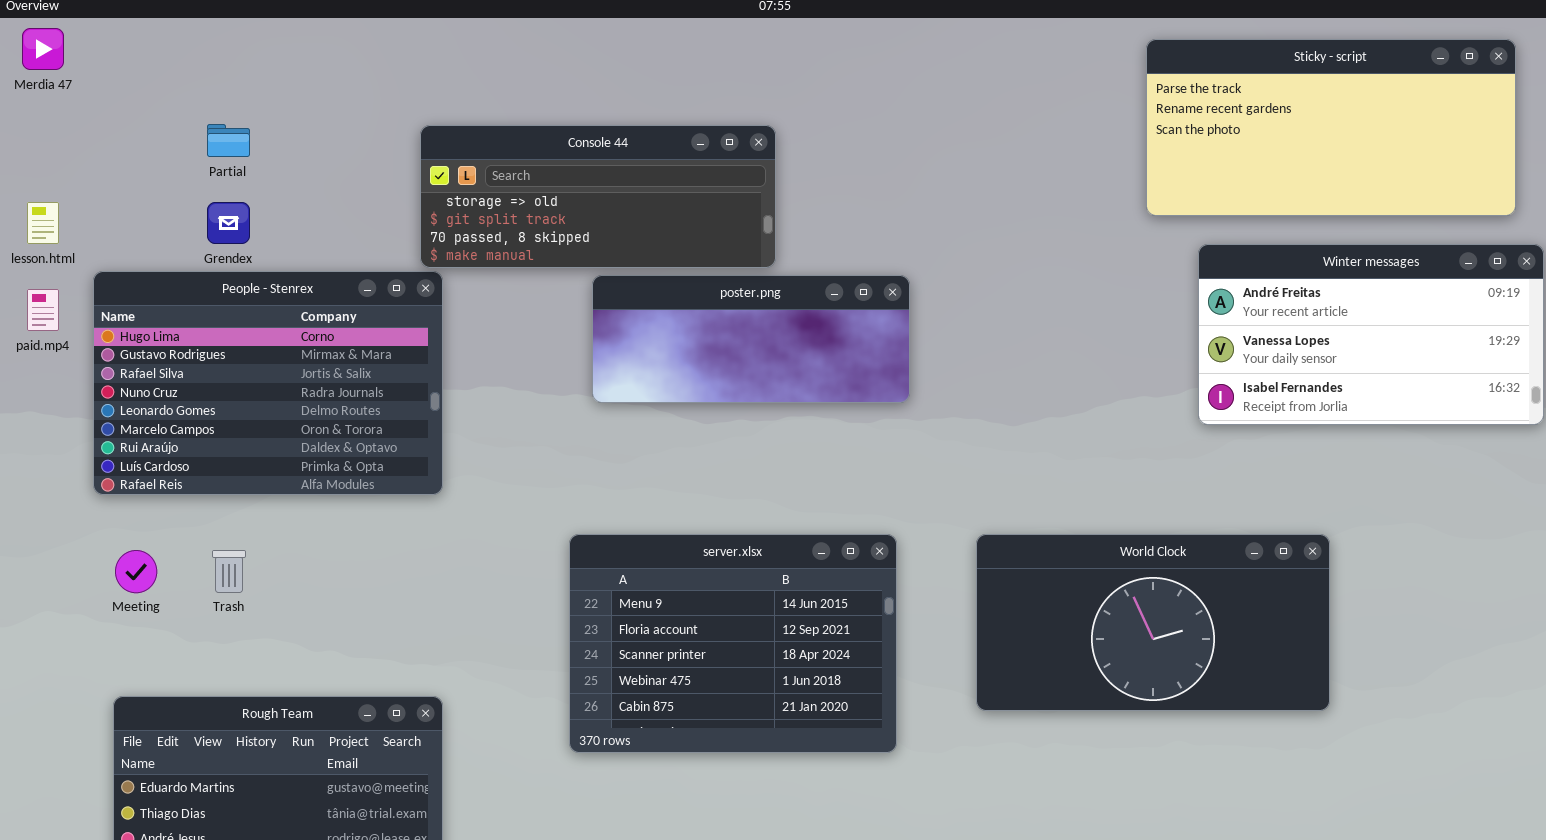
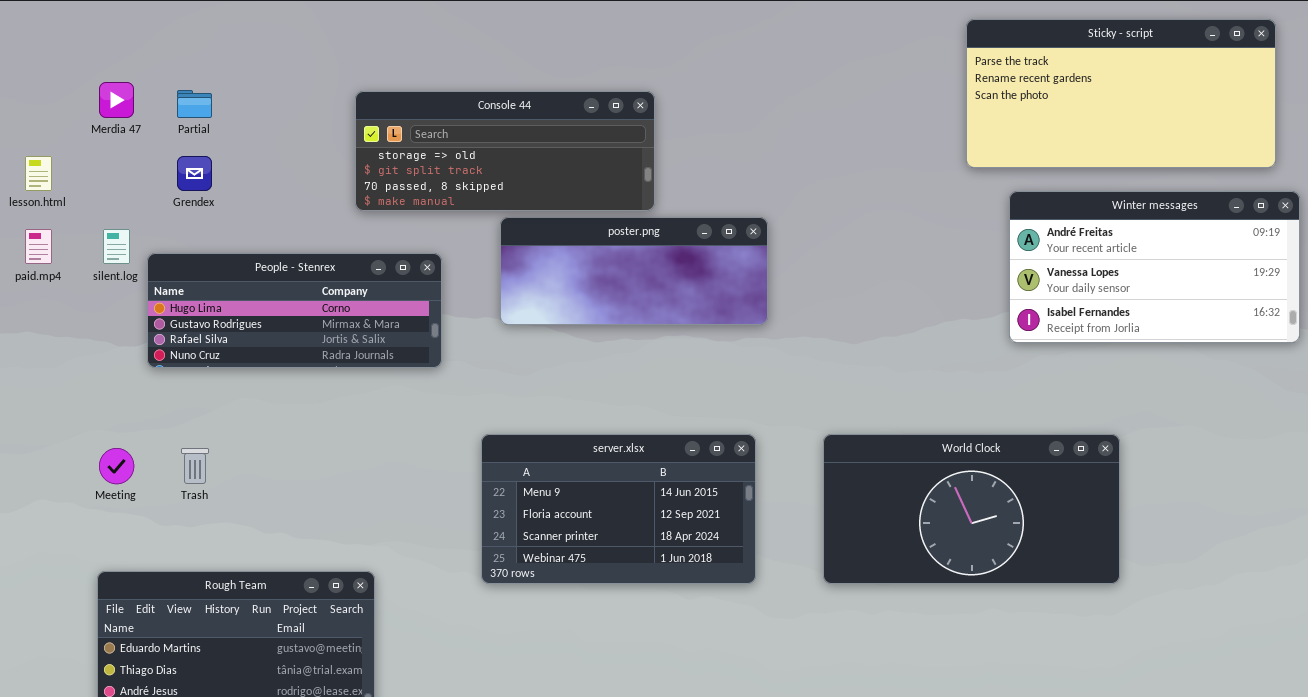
Merdia 47: [22,28,64,70] -> [99,82,134,118], moved
People - Stenrex: [93,271,443,495] -> [147,253,442,368], moved, resized
server.xlsx: [569,534,897,753] -> [481,434,756,584], resized

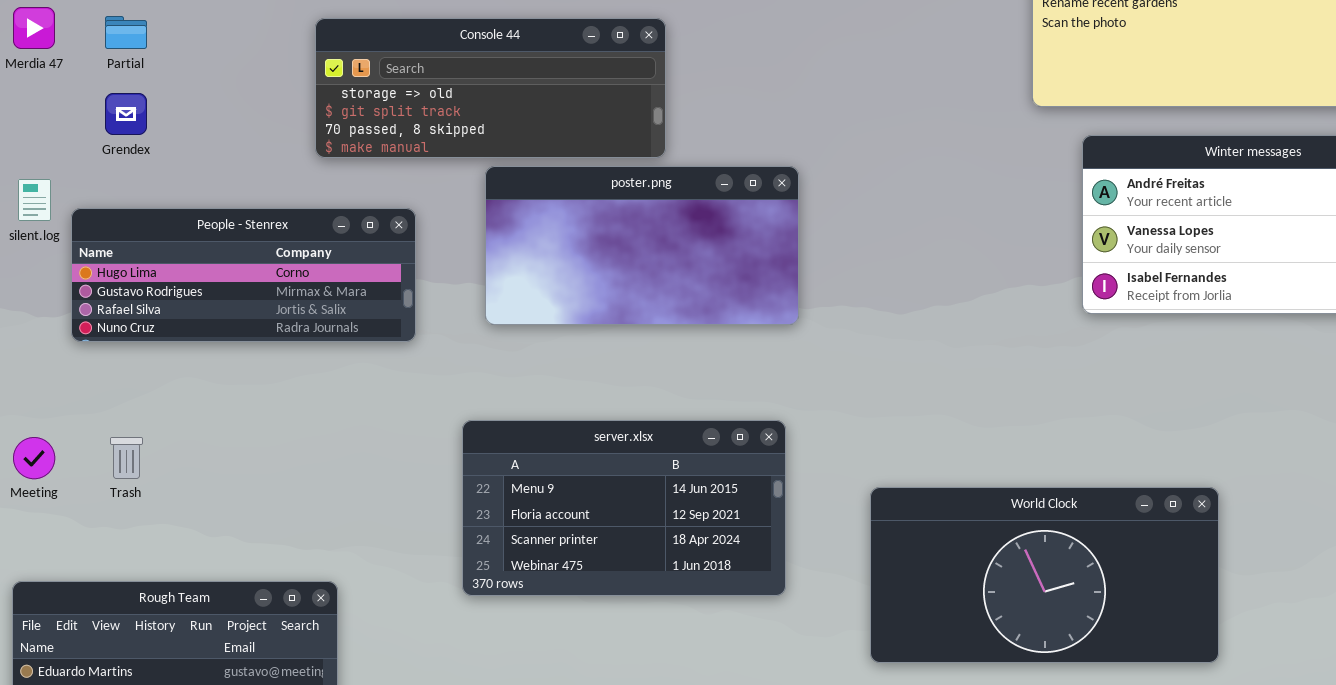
poster.png: [500,217,768,325] -> [485,166,799,325], resized
World Clock: [823,434,1120,584] -> [870,487,1219,663], moved

